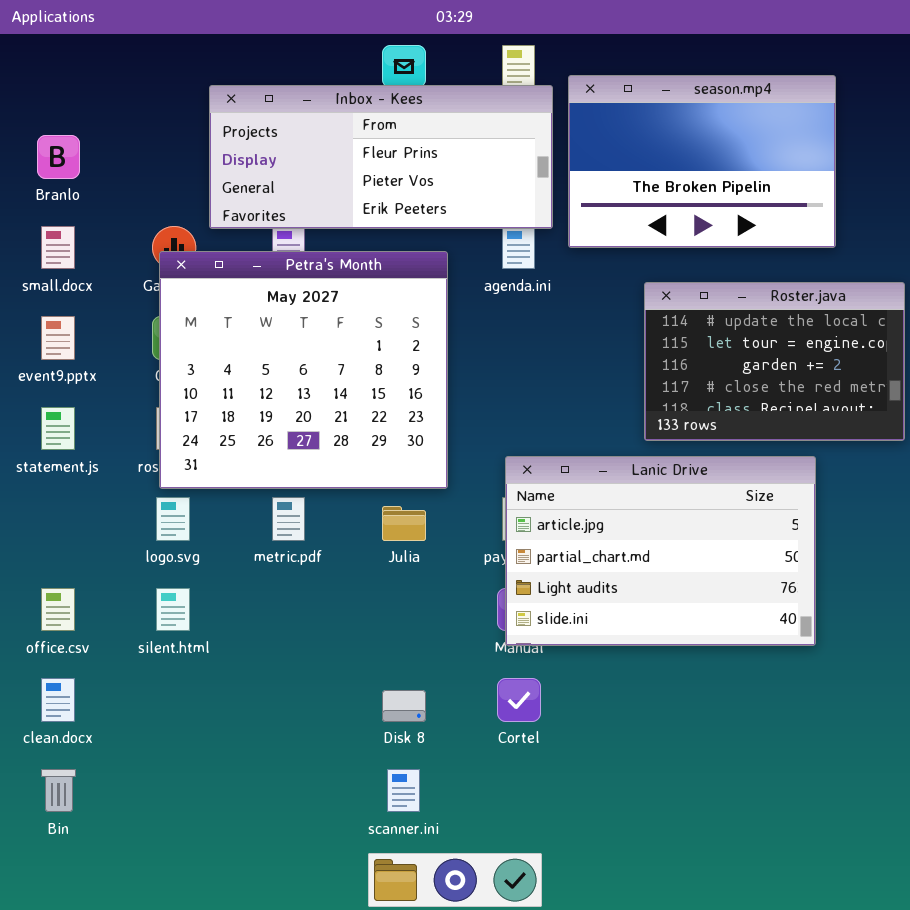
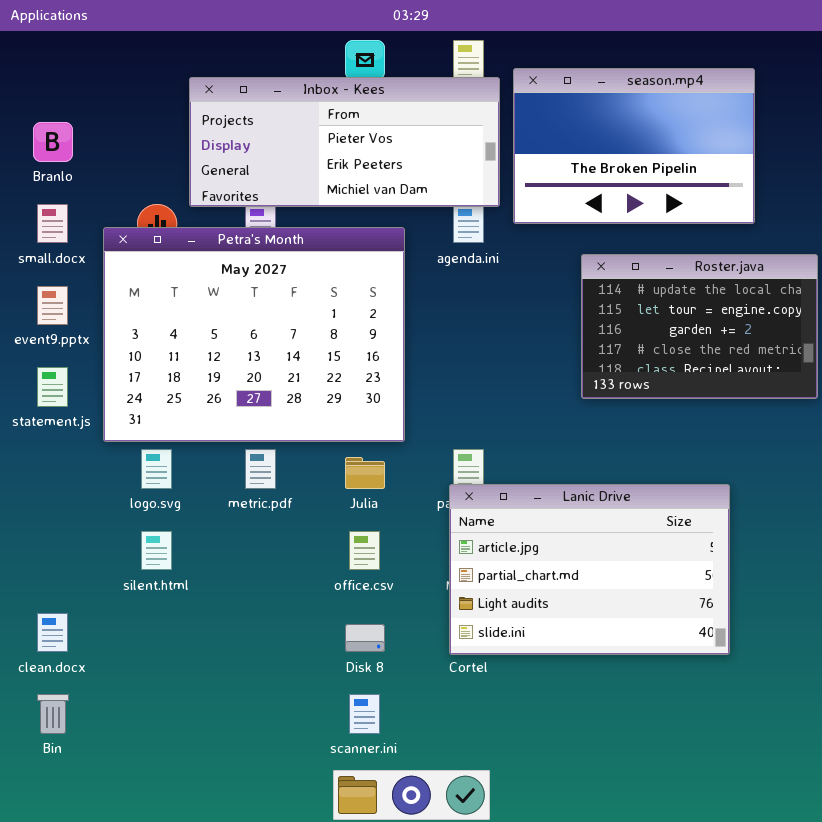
Inbox - Kees: [209,85,553,229] -> [189,77,500,207], scrolled down 1 row
Petra's Month: [159,251,448,489] -> [103,227,405,442], resized
Lanic Drive: [505,456,816,646] -> [449,484,730,655], moved
office.csv: [41,588,75,631] -> [349,531,380,570], moved

